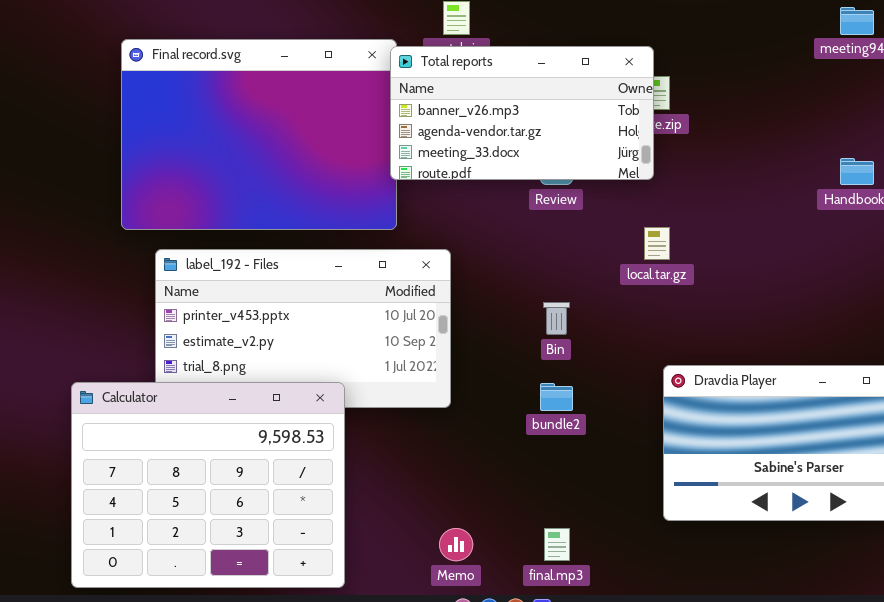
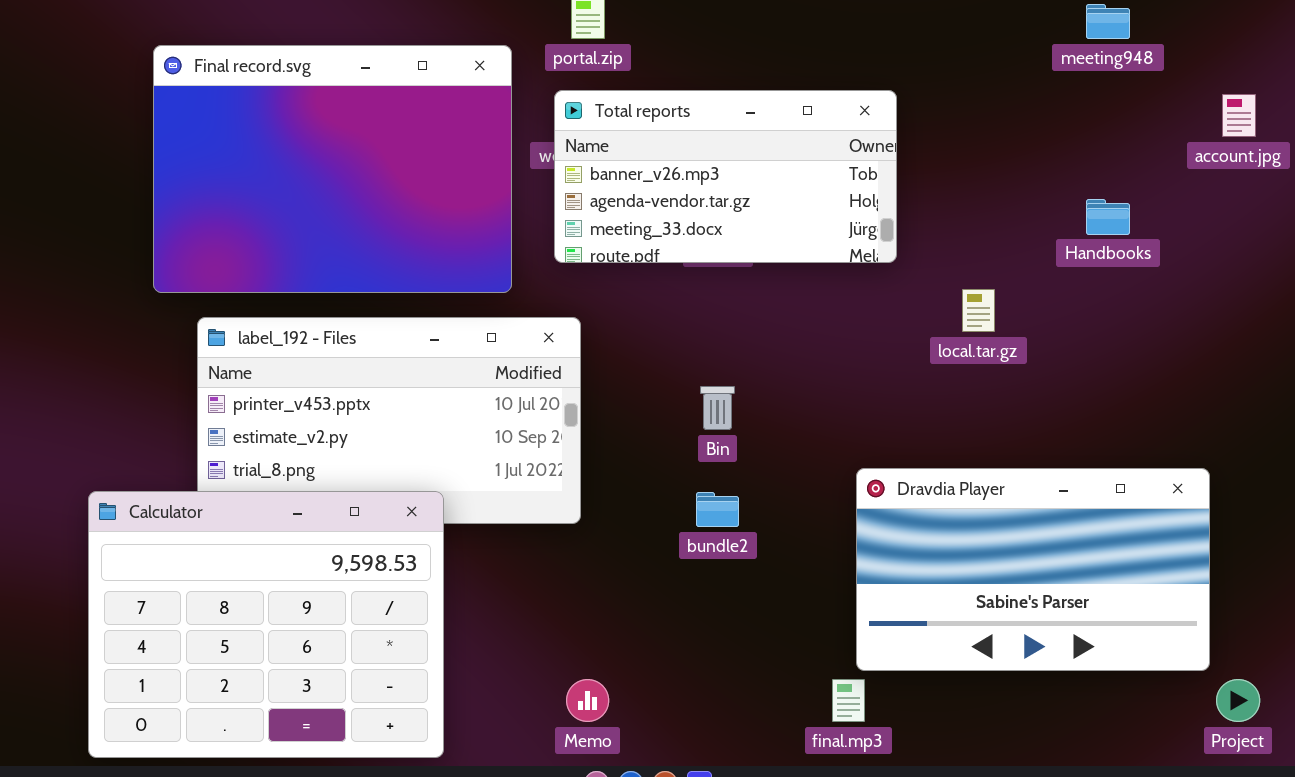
Total reports: [390,46,654,180] -> [554,90,897,263], moved
local.tar.gz: [644,227,670,260] -> [962,289,995,332], moved
final.mp3: [544,528,570,561] -> [832,679,865,722], moved

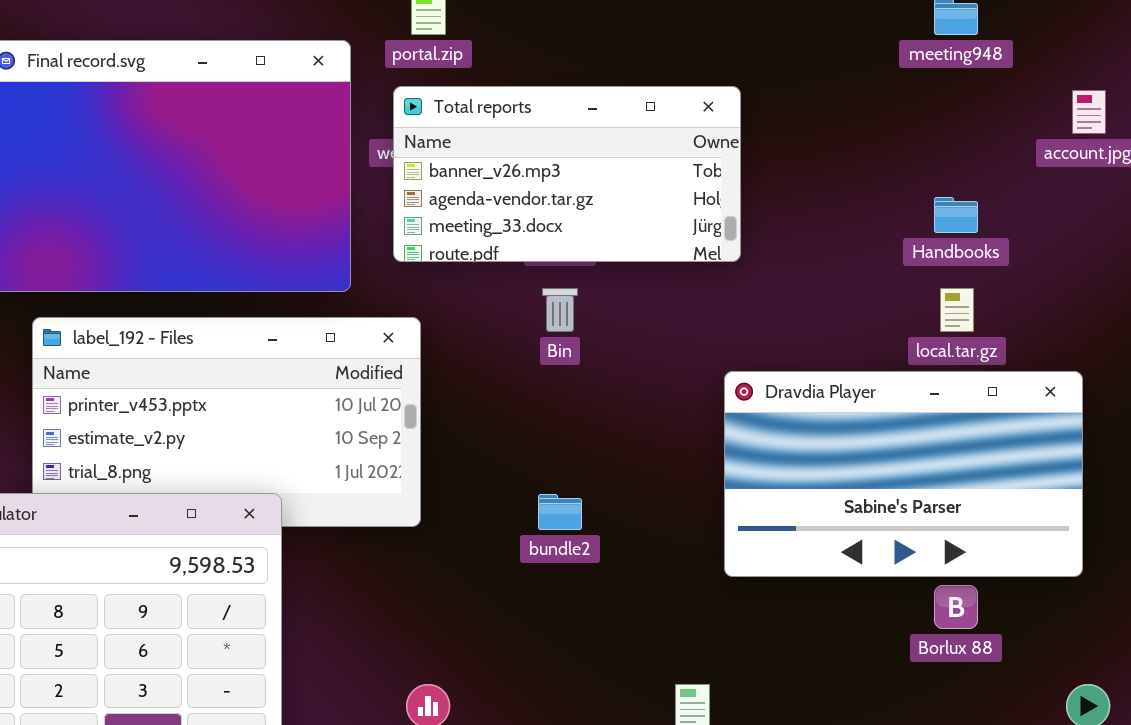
local.tar.gz: [962,289,995,332] -> [940,288,974,332], moved
Bin: [700,386,735,430] -> [542,288,578,332], moved
Dravdia Player: [856,468,1210,671] -> [724,371,1083,577], moved

